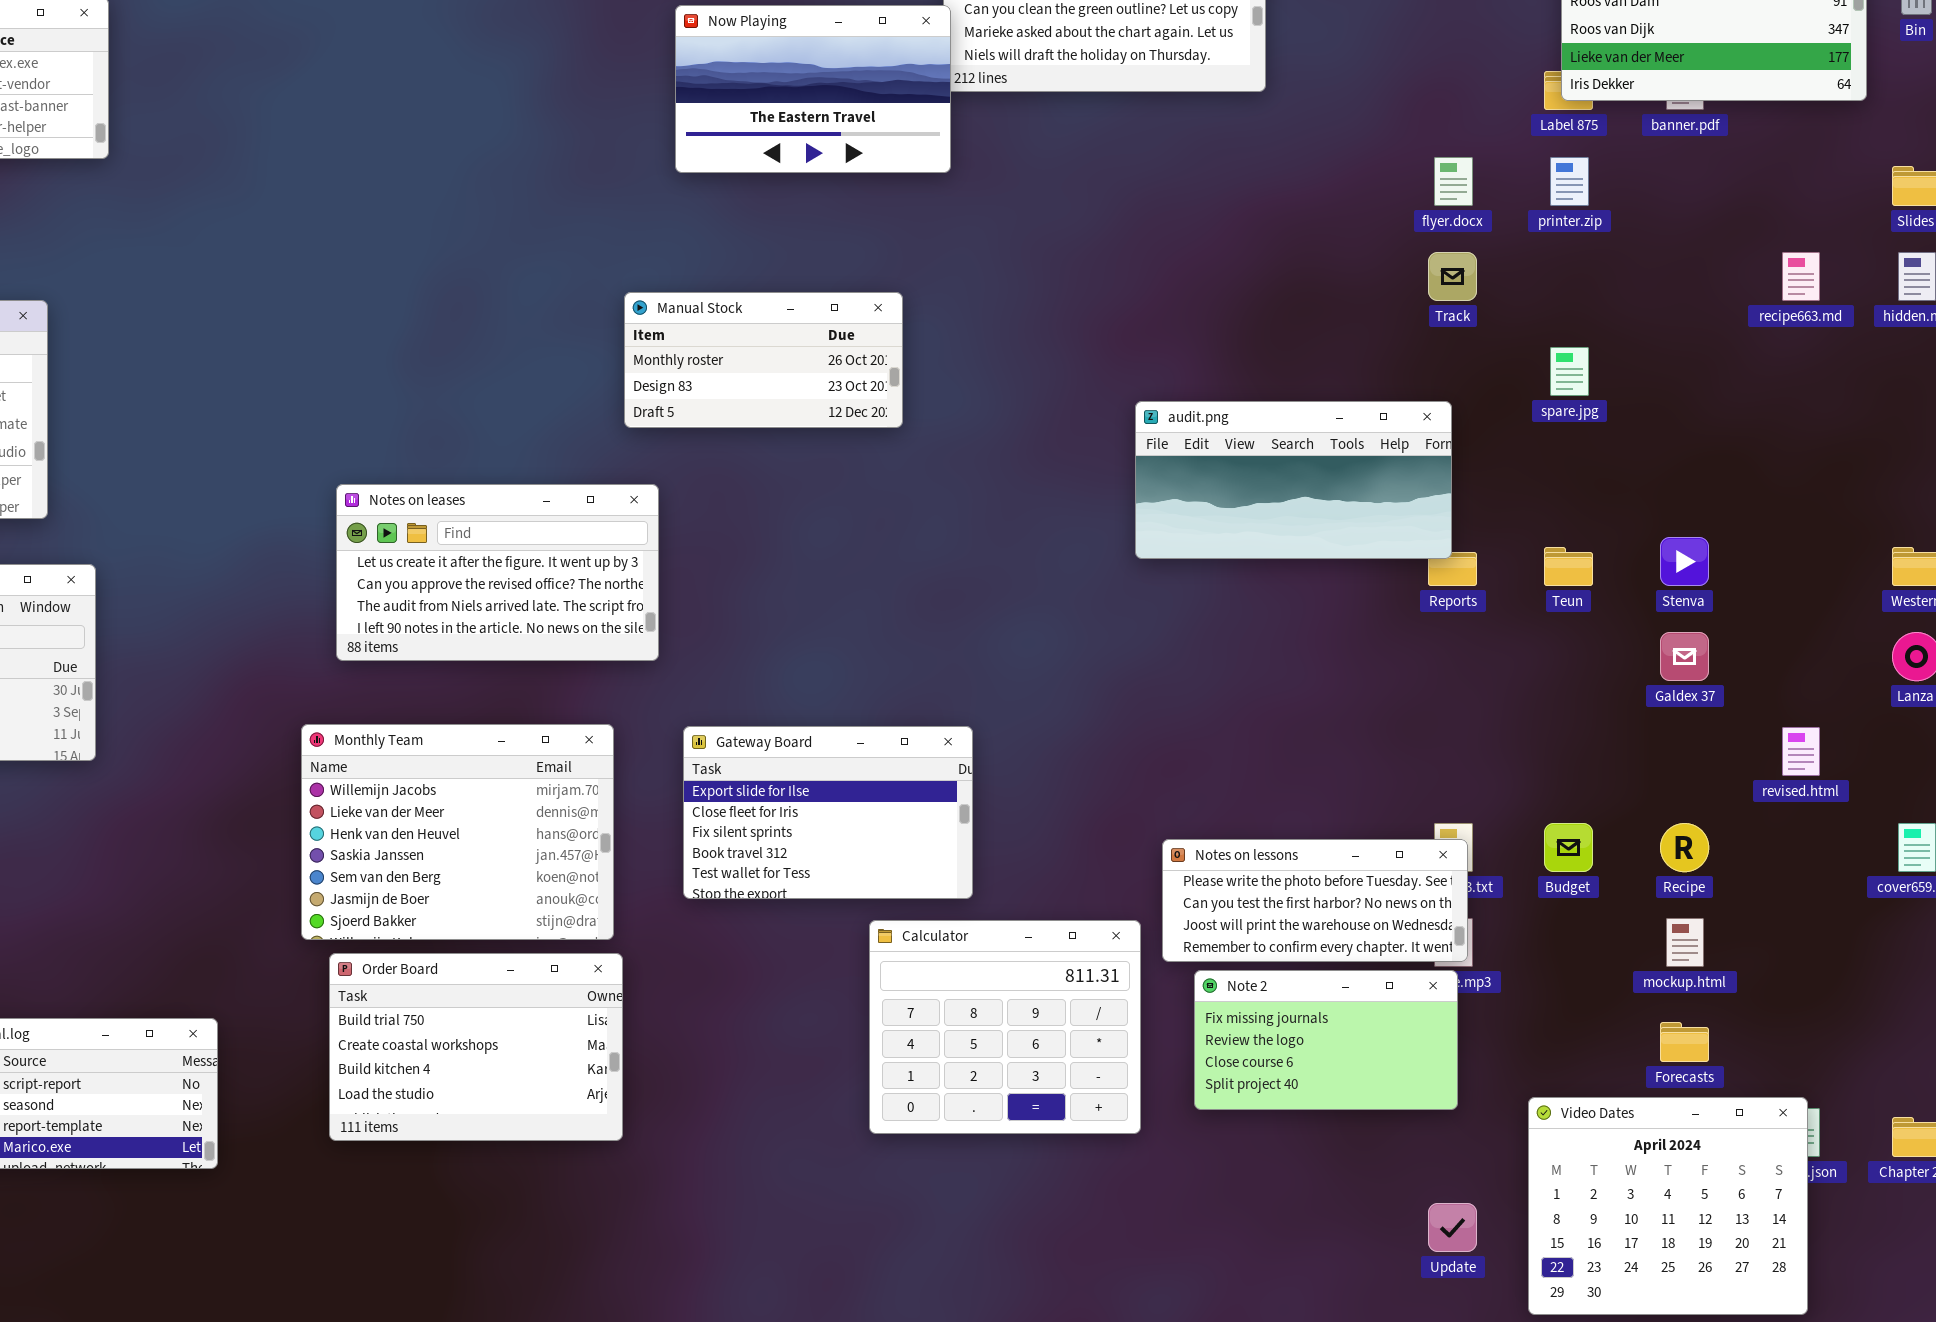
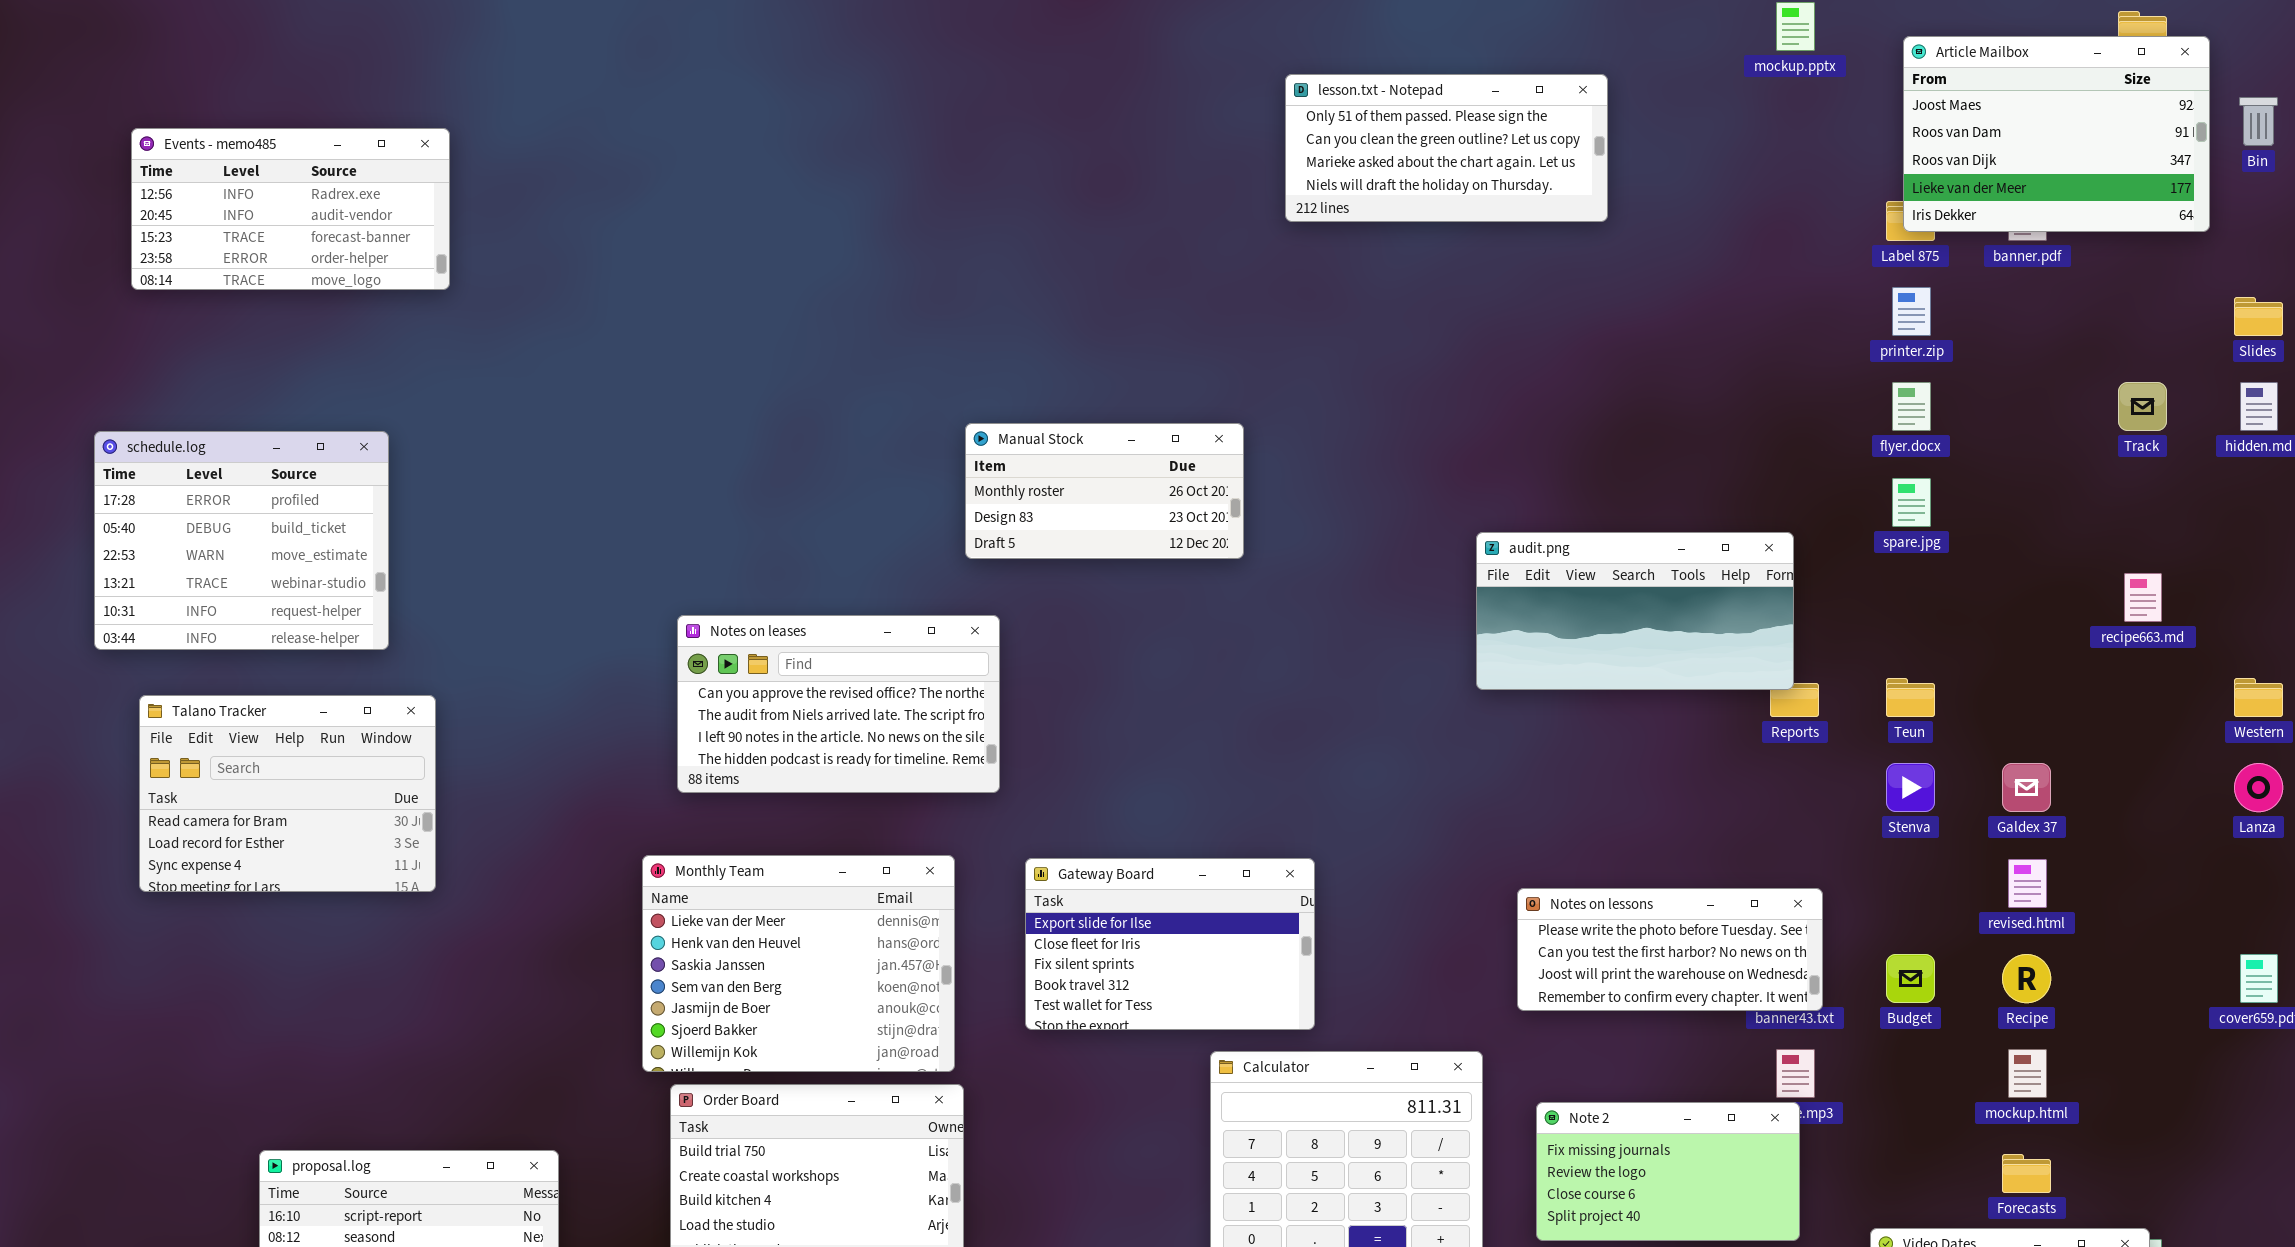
Now Playing: [675,5,951,173] -> none, closed
flyer.docx: [1434,157,1473,206] -> [1892,382,1931,431], moved
Track: [1428,252,1477,301] -> [2118,382,2167,431], moved
recipe663.md: [1782,252,1820,301] -> [2124,573,2162,622], moved
Notes on leases: [336,484,659,661] -> [677,615,1000,793], scrolled down 1 row
Stenva: [1660,537,1709,586] -> [1886,763,1935,812], moved
Monthly Team: [301,724,614,940] -> [642,855,955,1072], scrolled down 1 row
revised.html: [1782,727,1820,776] -> [2008,859,2047,908], moved
Notes on lessons: [1162,839,1468,962] -> [1517,888,1823,1011], moved

